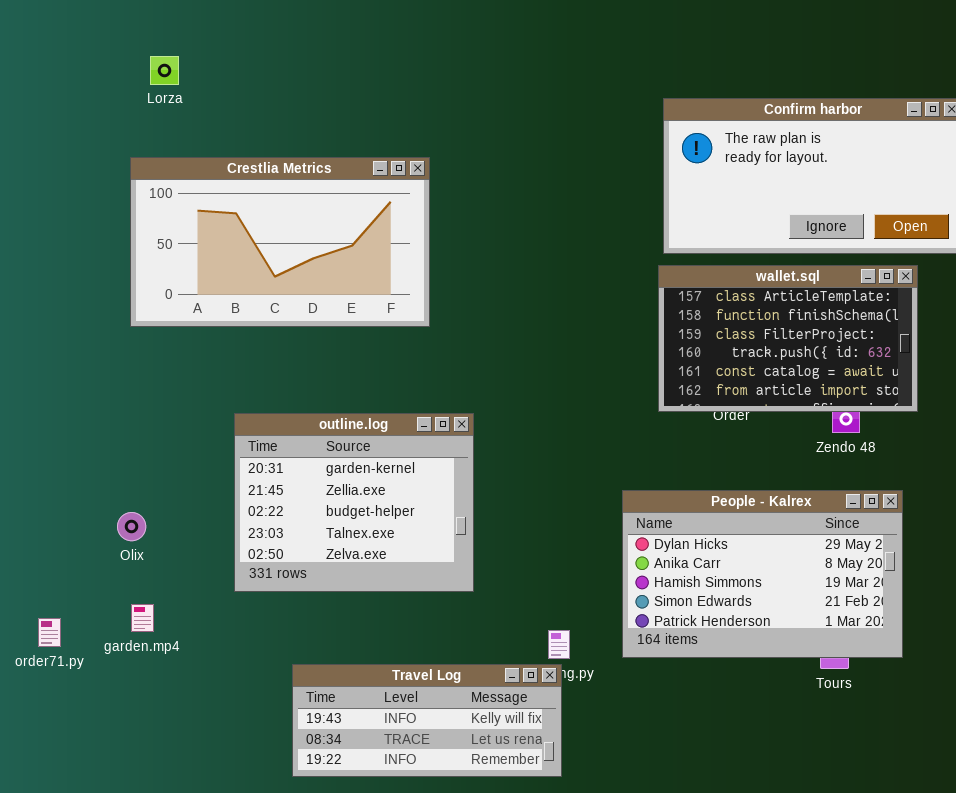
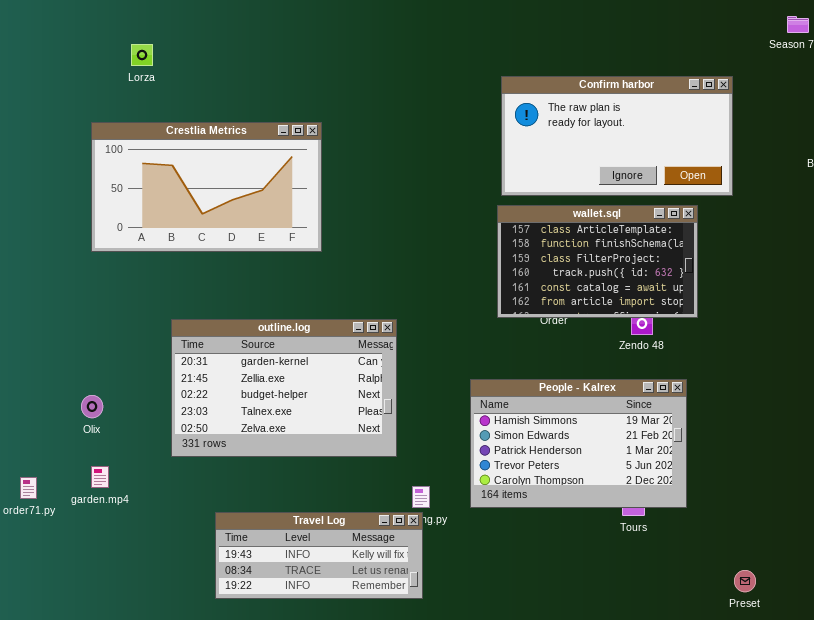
Lorza: [150,56,179,85] -> [131,44,153,66], moved
outline.log: [234,413,474,592] -> [171,319,397,457], resized
People - Kalrex: [622,490,903,658] -> [470,379,687,508], scrolled down 2 rows

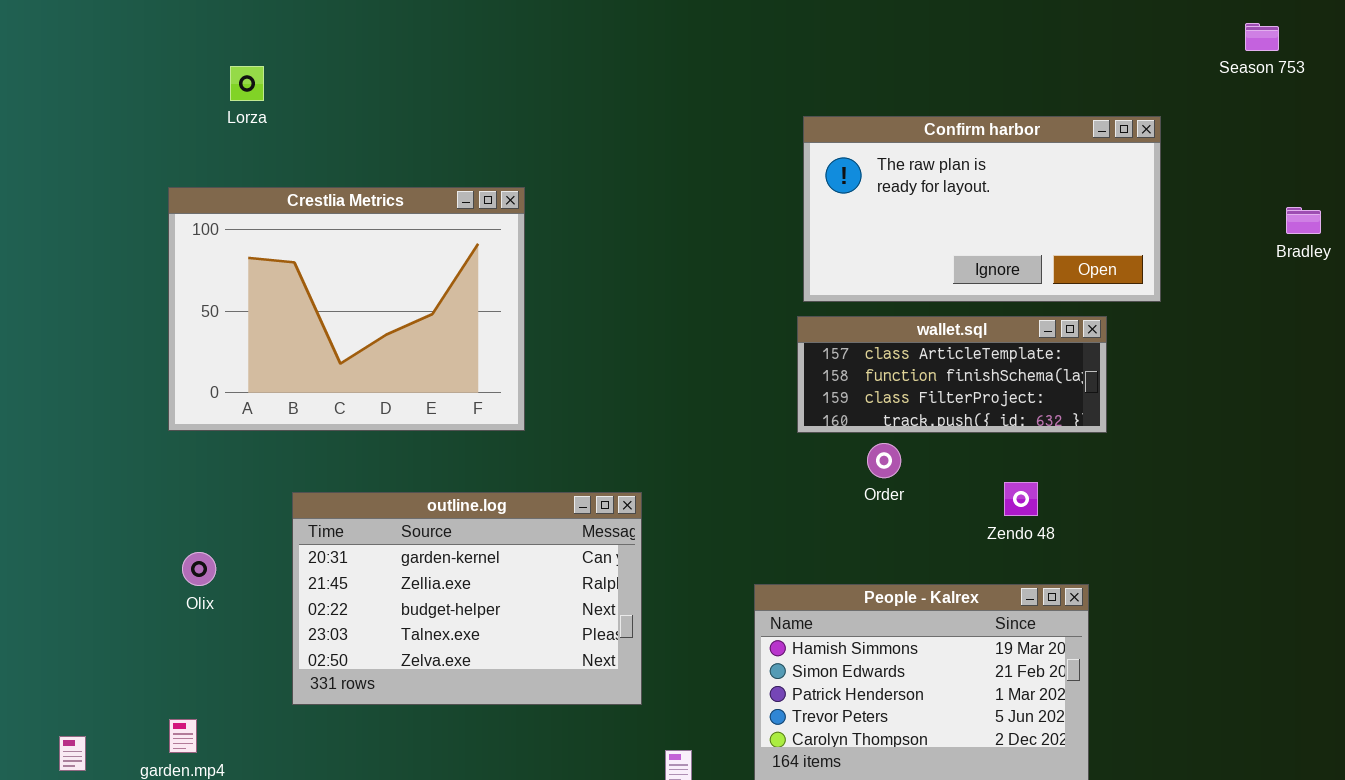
Crestlia Metrics: [91,122,322,252] -> [168,187,525,431], resized
wallet.sql: [497,205,698,318] -> [797,316,1107,433], resized
Olix: [81,395,103,418] -> [182,552,216,586], moved

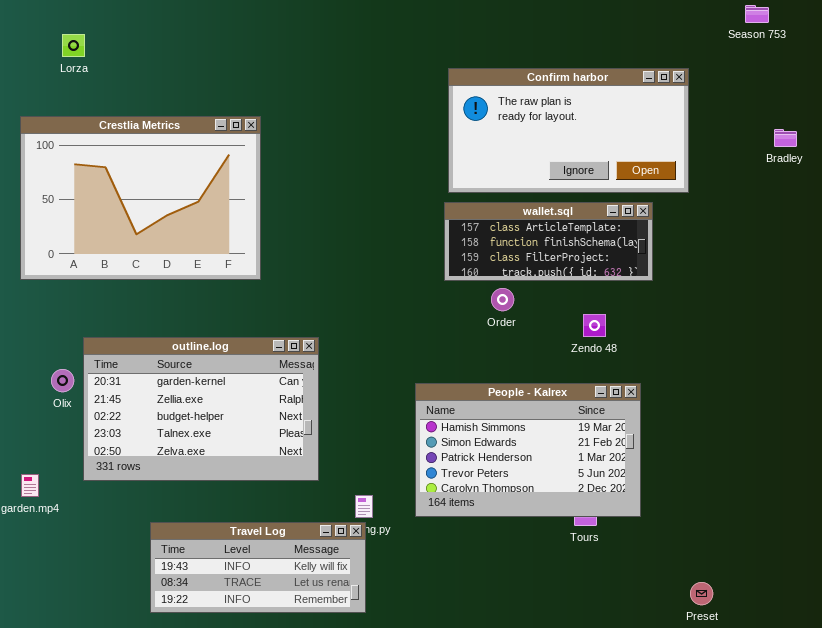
outline.log: [292,492,642,705] -> [83,337,319,481], moved
Olix: [182,552,216,586] -> [51,369,74,392], moved

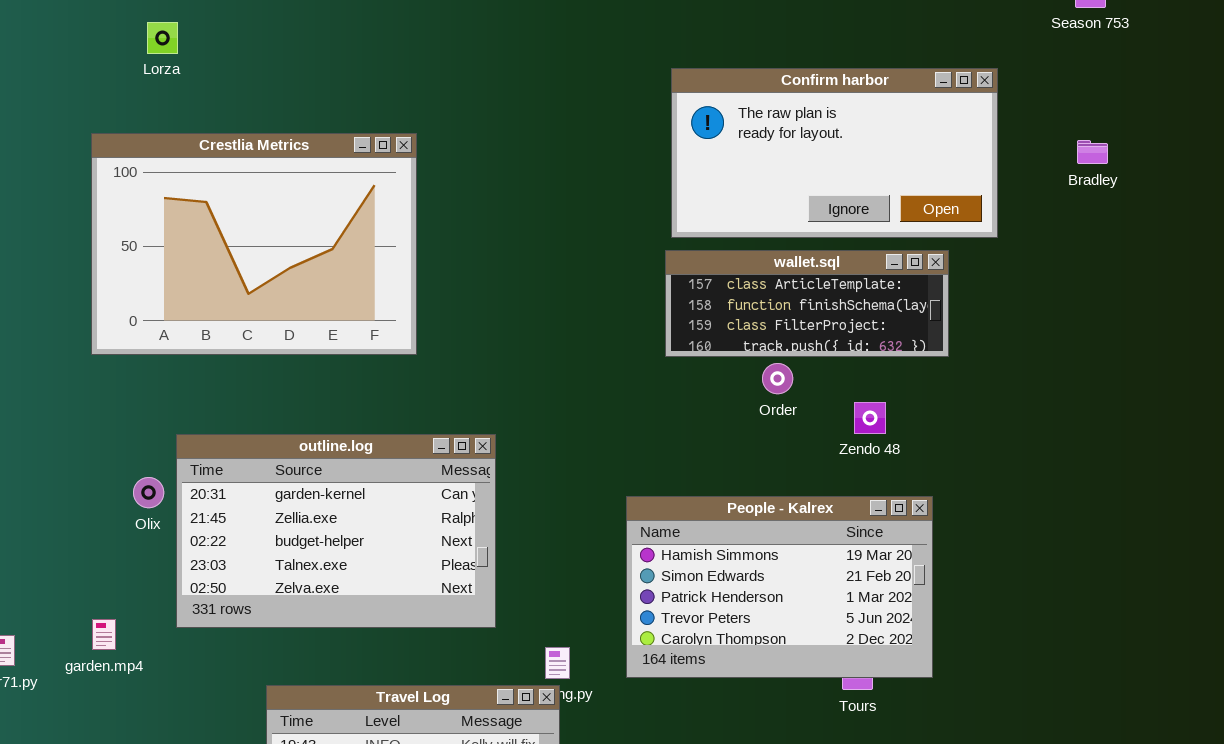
Bradley: [774,129,797,147] -> [1077,140,1108,164], moved
Order: [491,288,514,311] -> [762,363,793,394], moved

